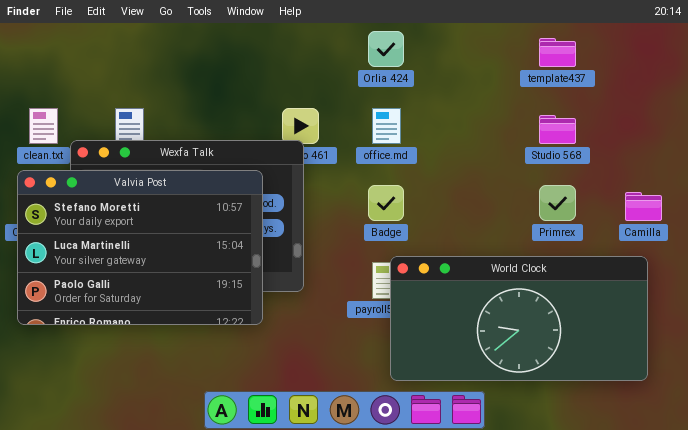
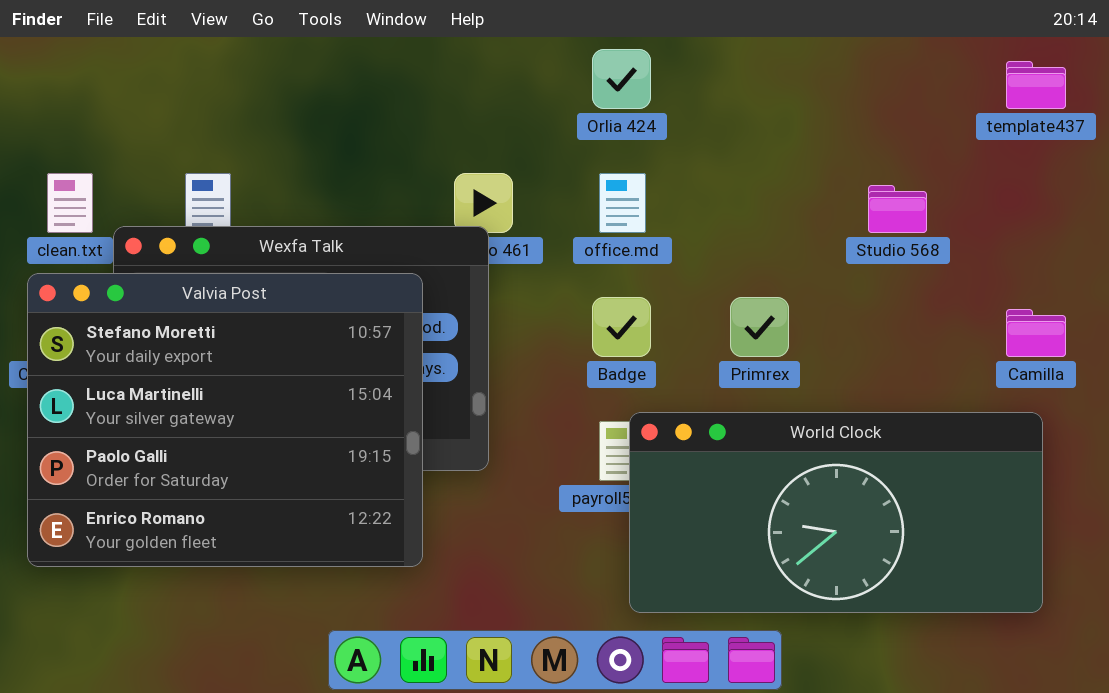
template437: [539,38,576,67] -> [1006,61,1066,109], moved
Valvia Post: [17,170,263,325] -> [27,273,423,567], resized
Primrex: [539,185,576,221] -> [730,297,789,357], moved

